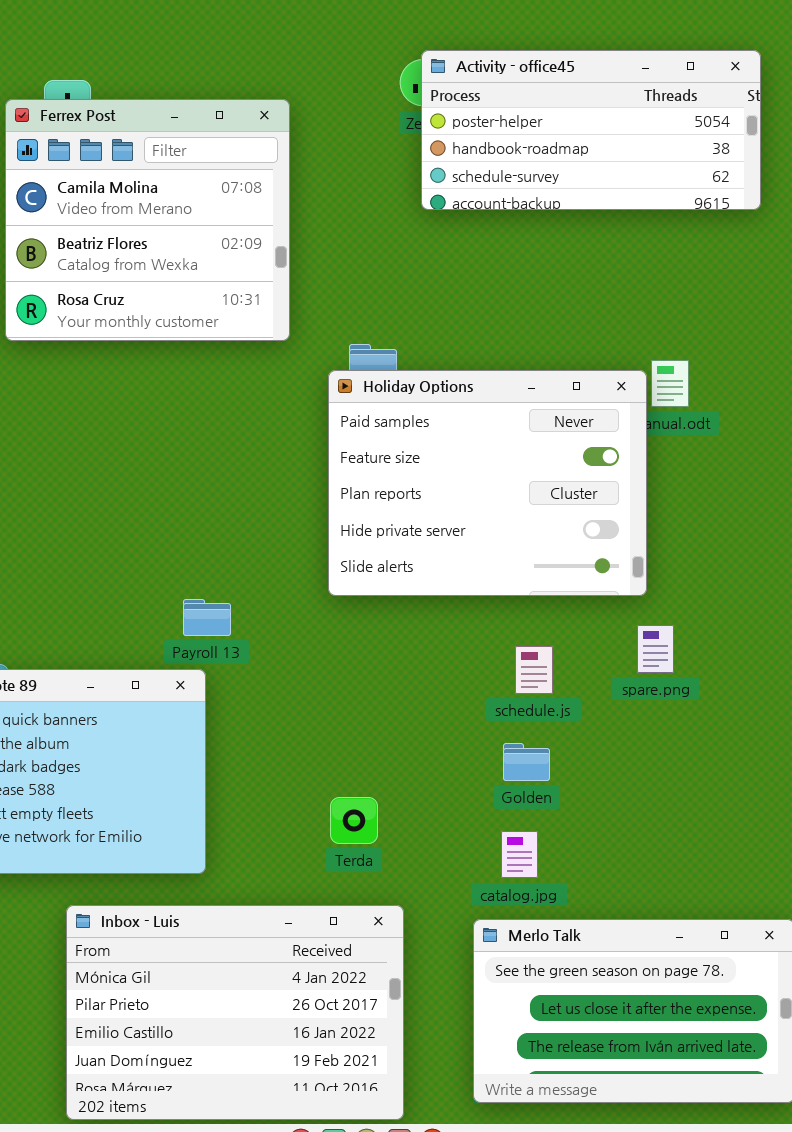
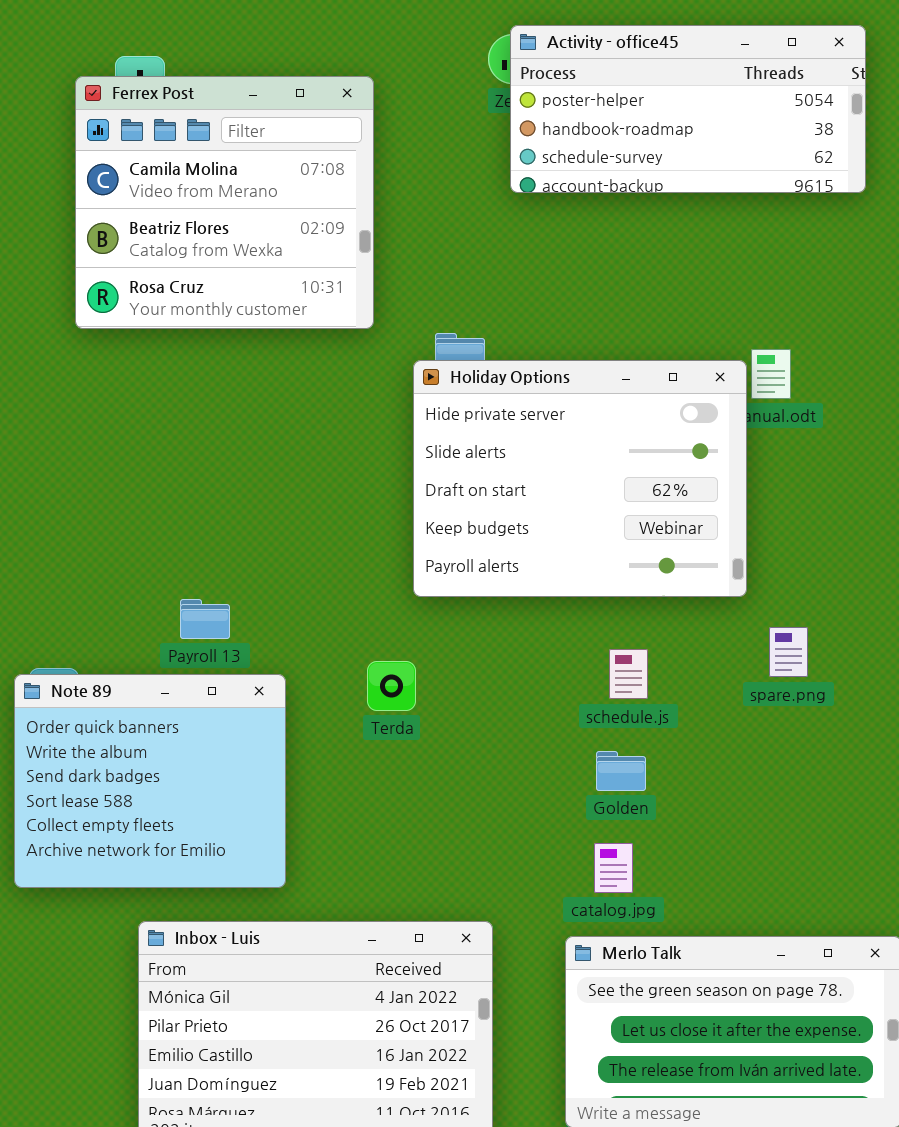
Holiday Options: [328,370,647,596] -> [413,360,747,597], scrolled down 3 rows
Payroll 13: [183,599,231,636] -> [180,599,230,639], moved
spare.png: [637,625,674,673] -> [769,627,808,677], moved
Terda: [330,797,378,844] -> [367,661,416,711], moved

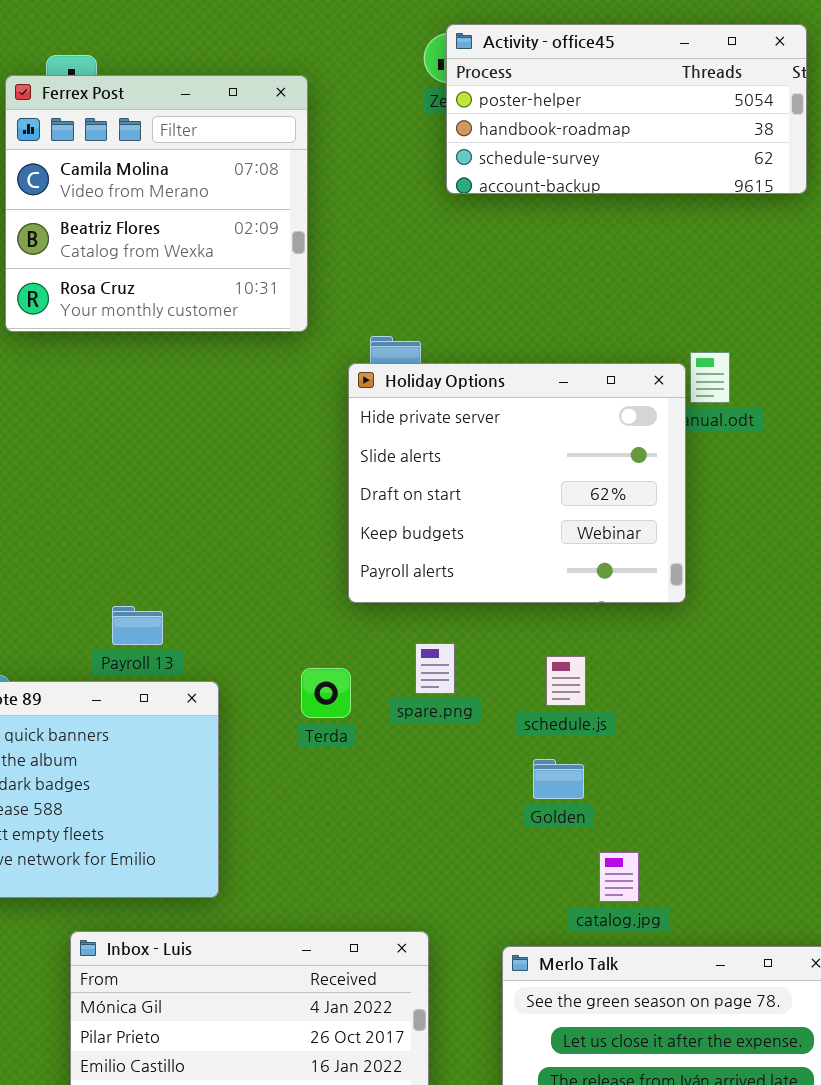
spare.png: [769,627,808,677] -> [415,643,455,694], moved
catalog.jpg: [594,843,633,893] -> [599,852,639,902], moved

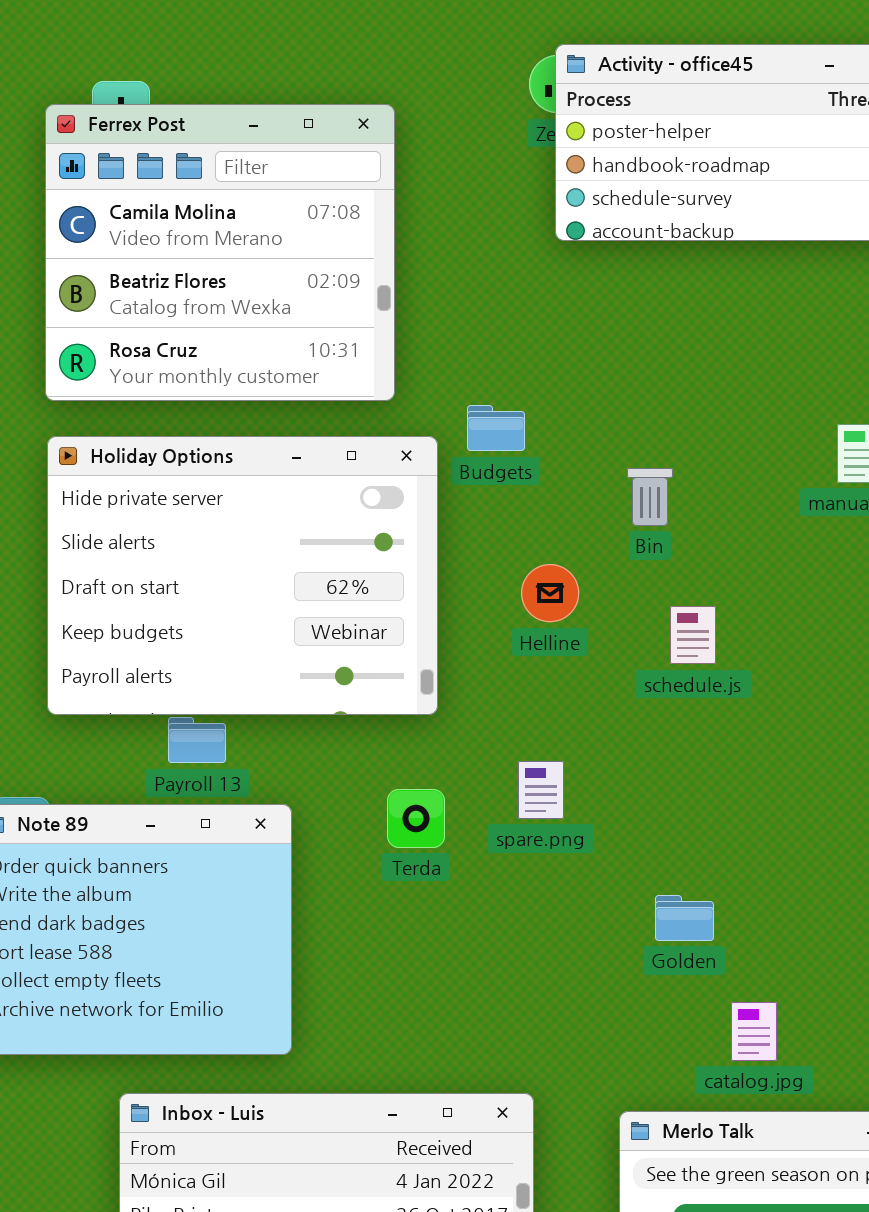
Holiday Options: [348,363,686,603] -> [47,436,438,715], moved
schedule.js: [546,656,586,706] -> [670,606,716,664], moved

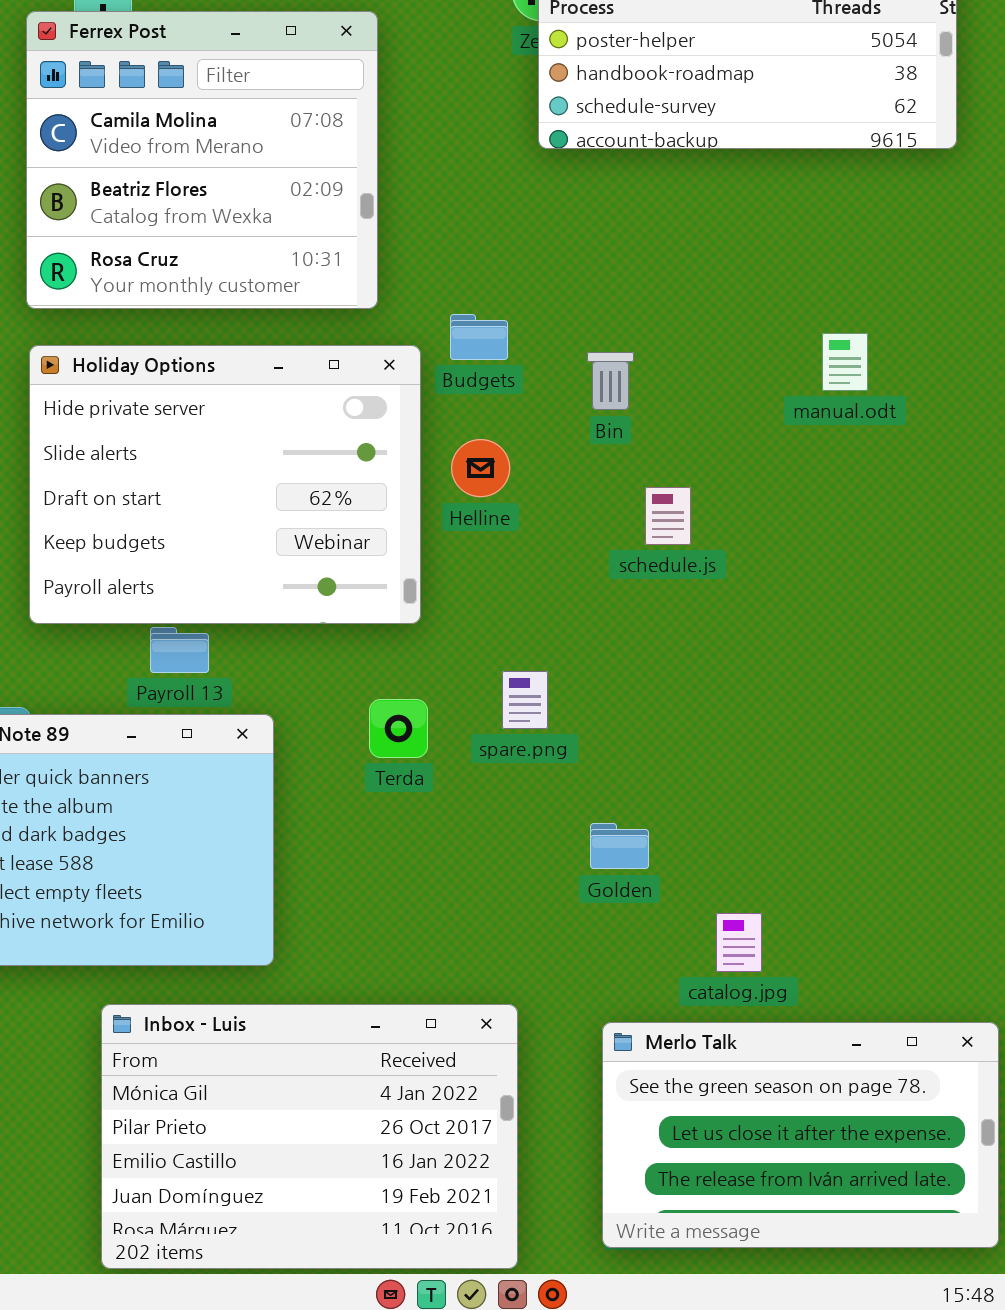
Bin: [627,468,673,526] -> [587,352,634,410], moved
Helline: [521,564,579,622] -> [451,439,510,497], moved
schedule.js: [670,606,716,664] -> [645,487,691,545], moved
Golden: [655,895,714,941] -> [590,823,649,869], moved

